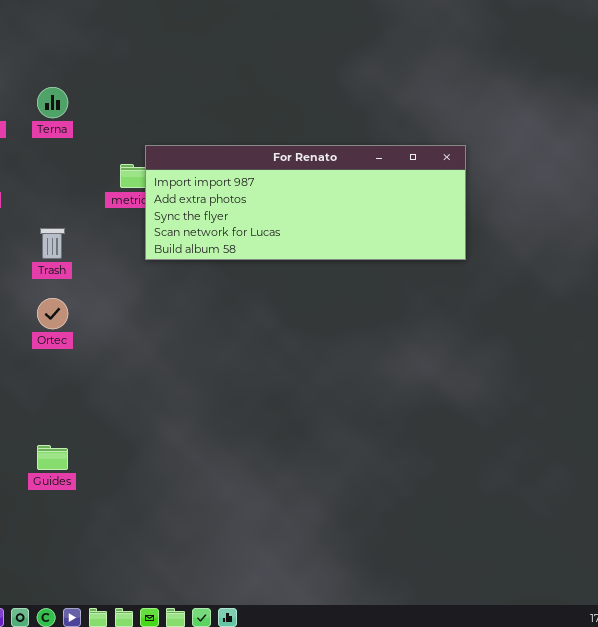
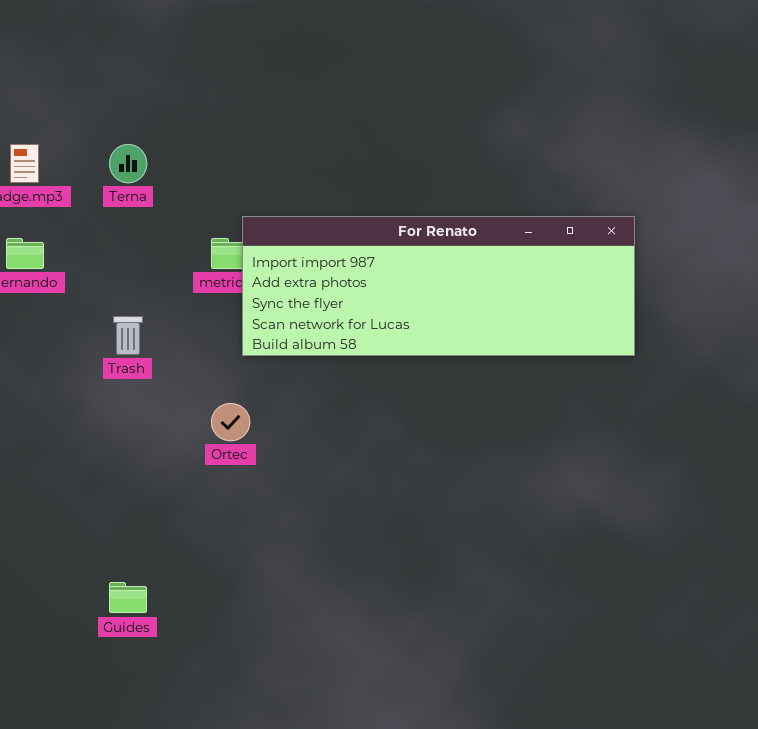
Ortec: [37,298,68,329] -> [211,403,250,441], moved

